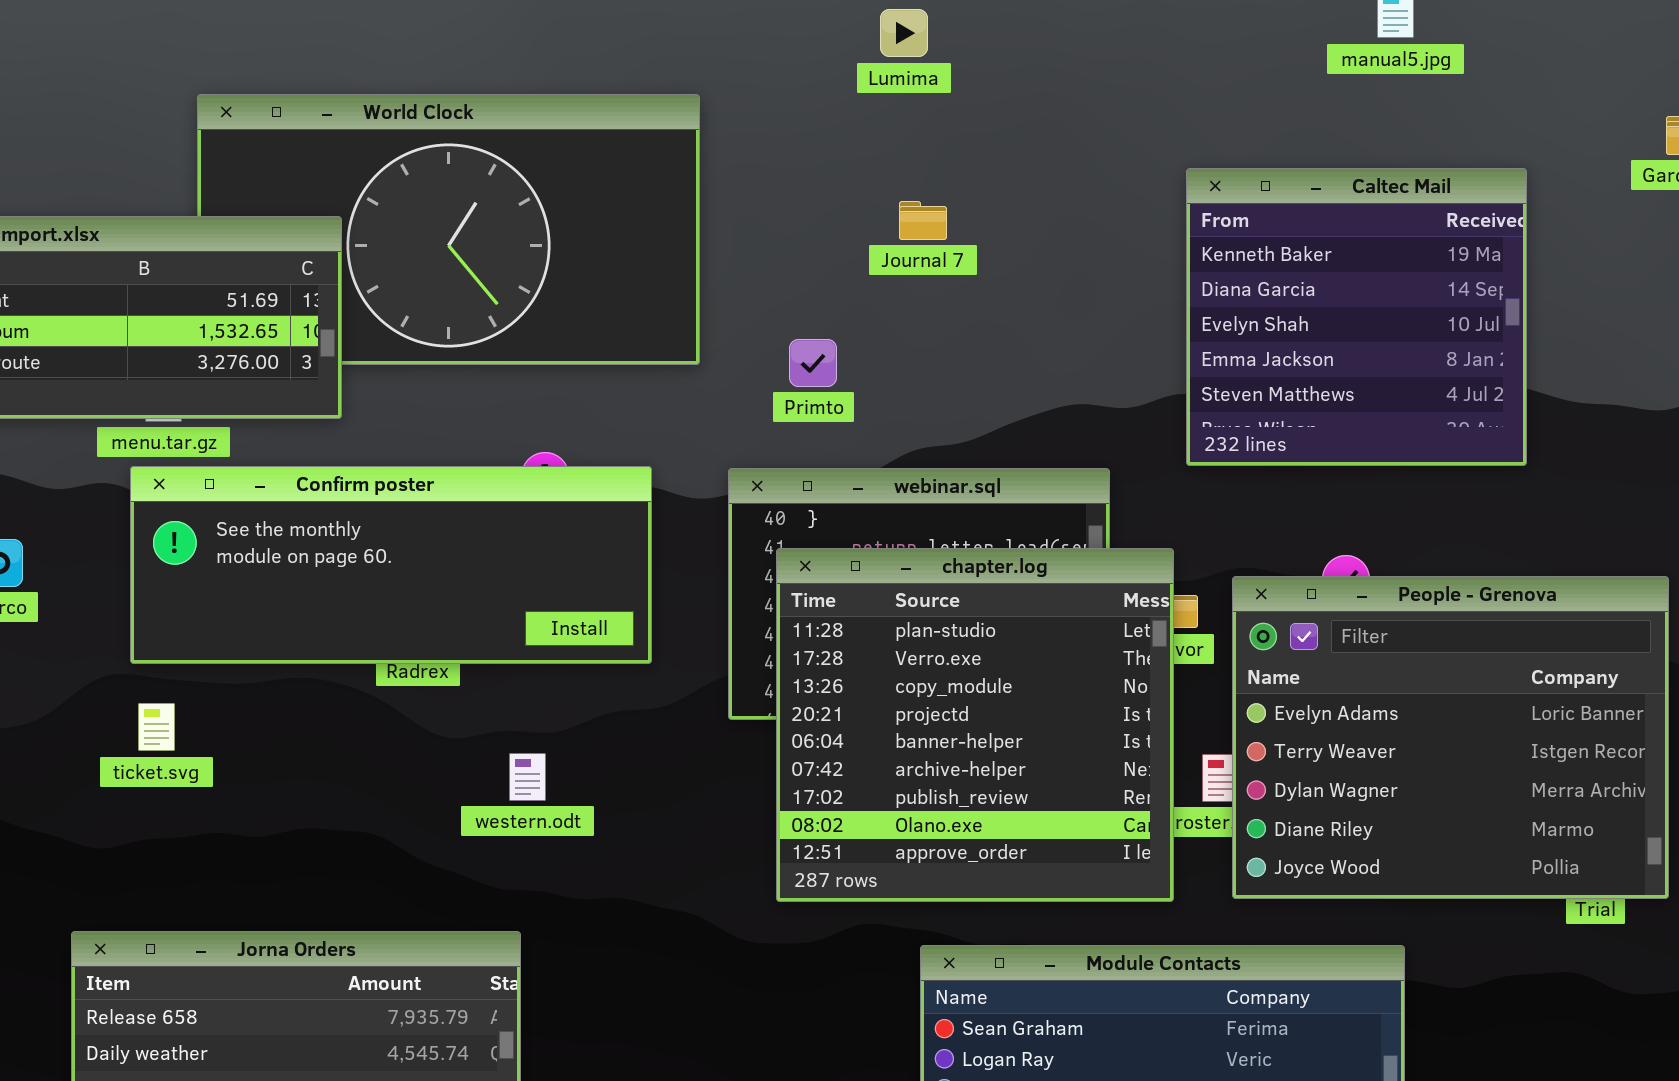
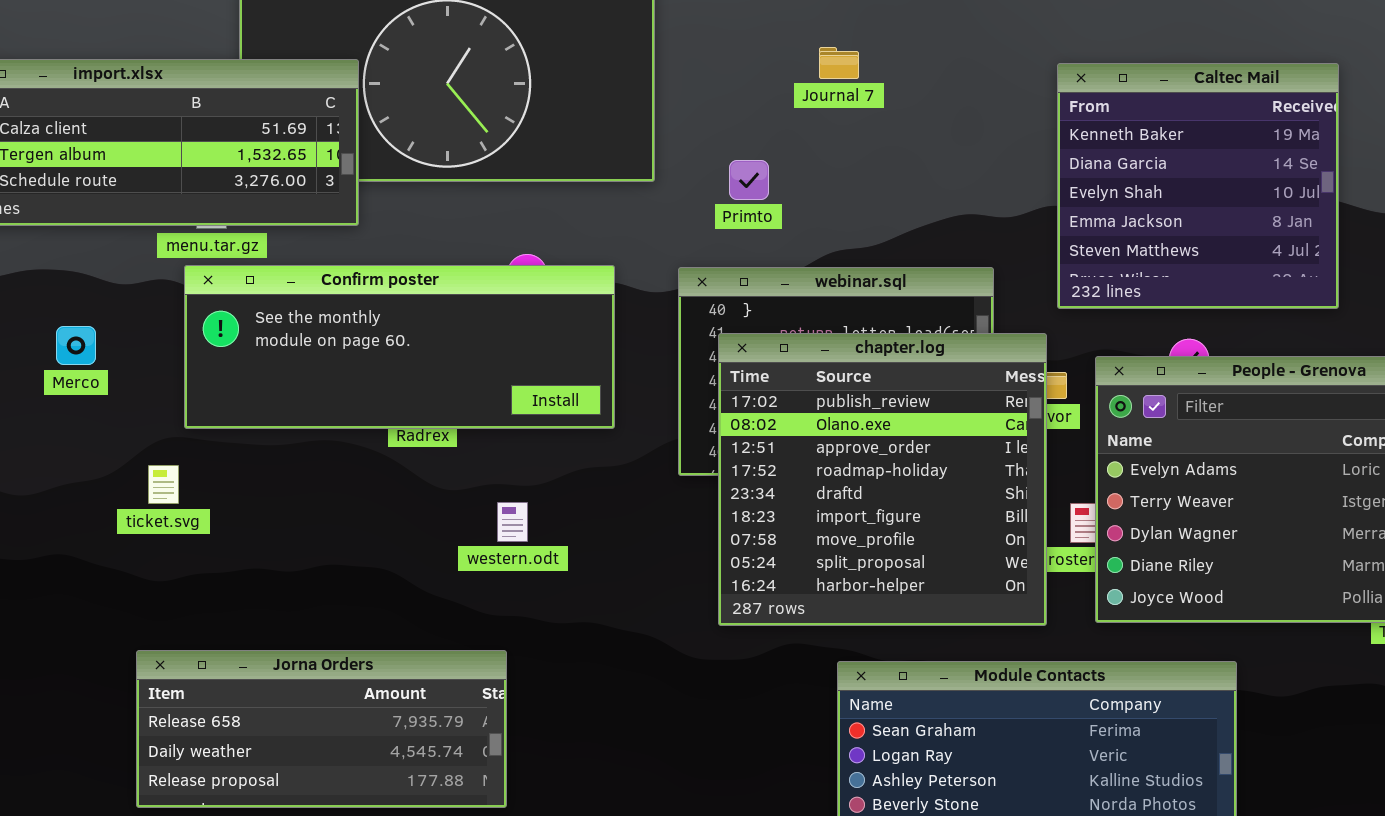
Caltec Mail: [1186,168,1527,466] -> [1057,63,1339,309], moved
chapter.log: [776,548,1174,902] -> [718,333,1047,626], scrolled down 6 rows
ticket.svg: [138,703,175,751] -> [148,465,179,504], moved

